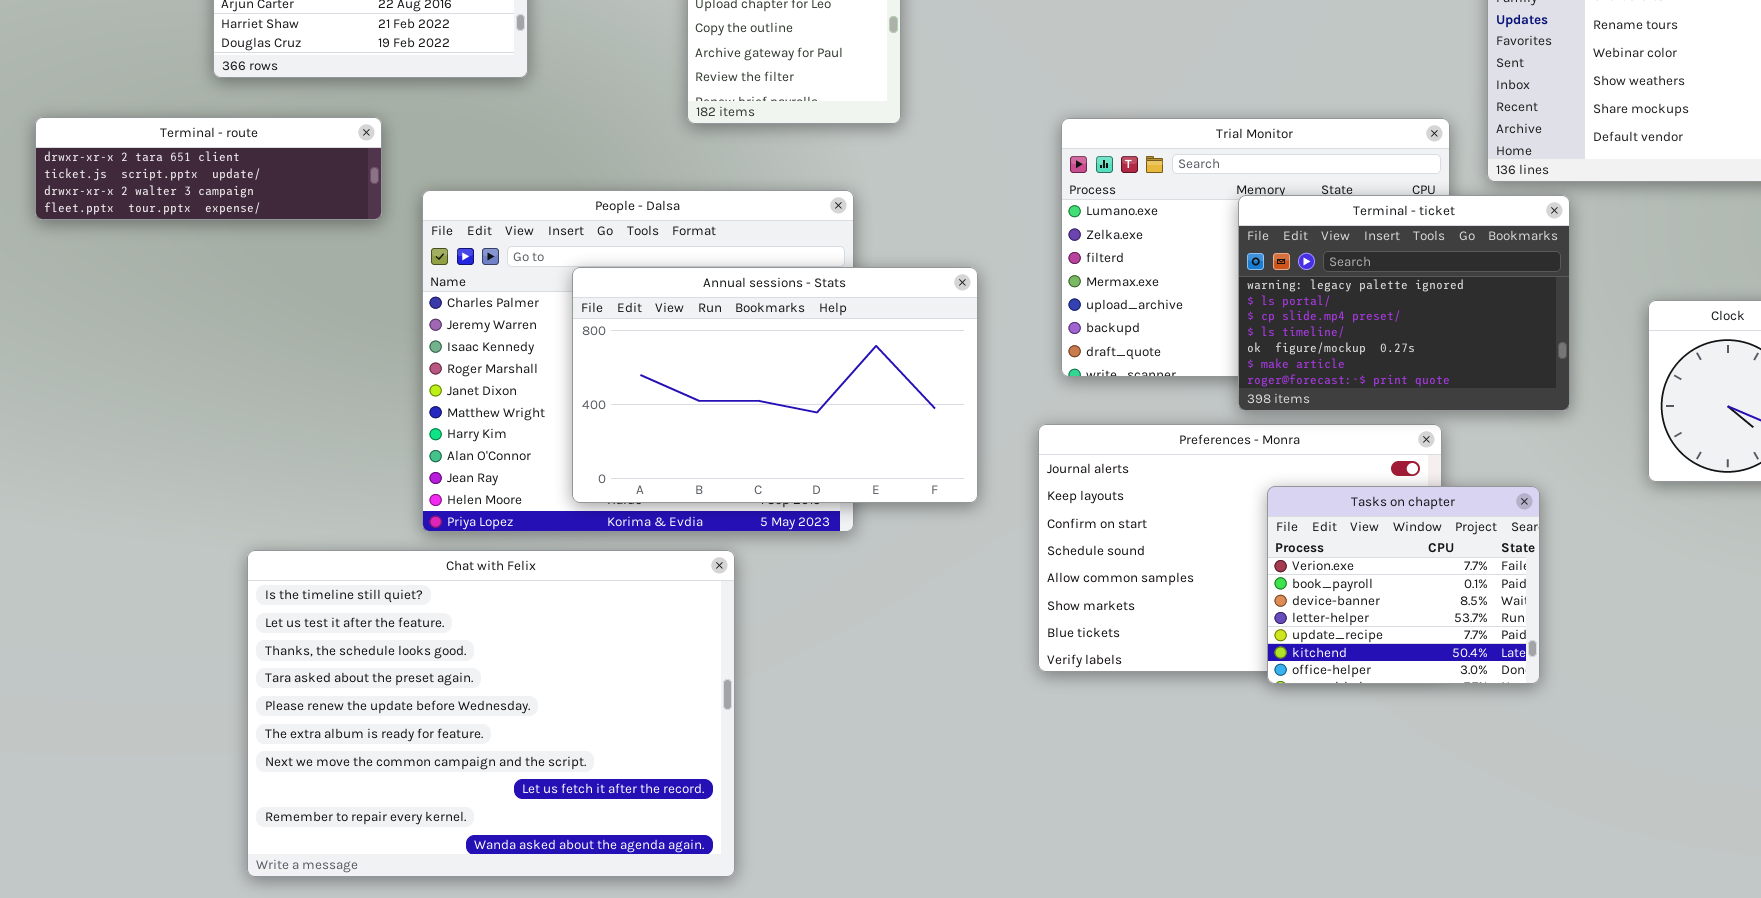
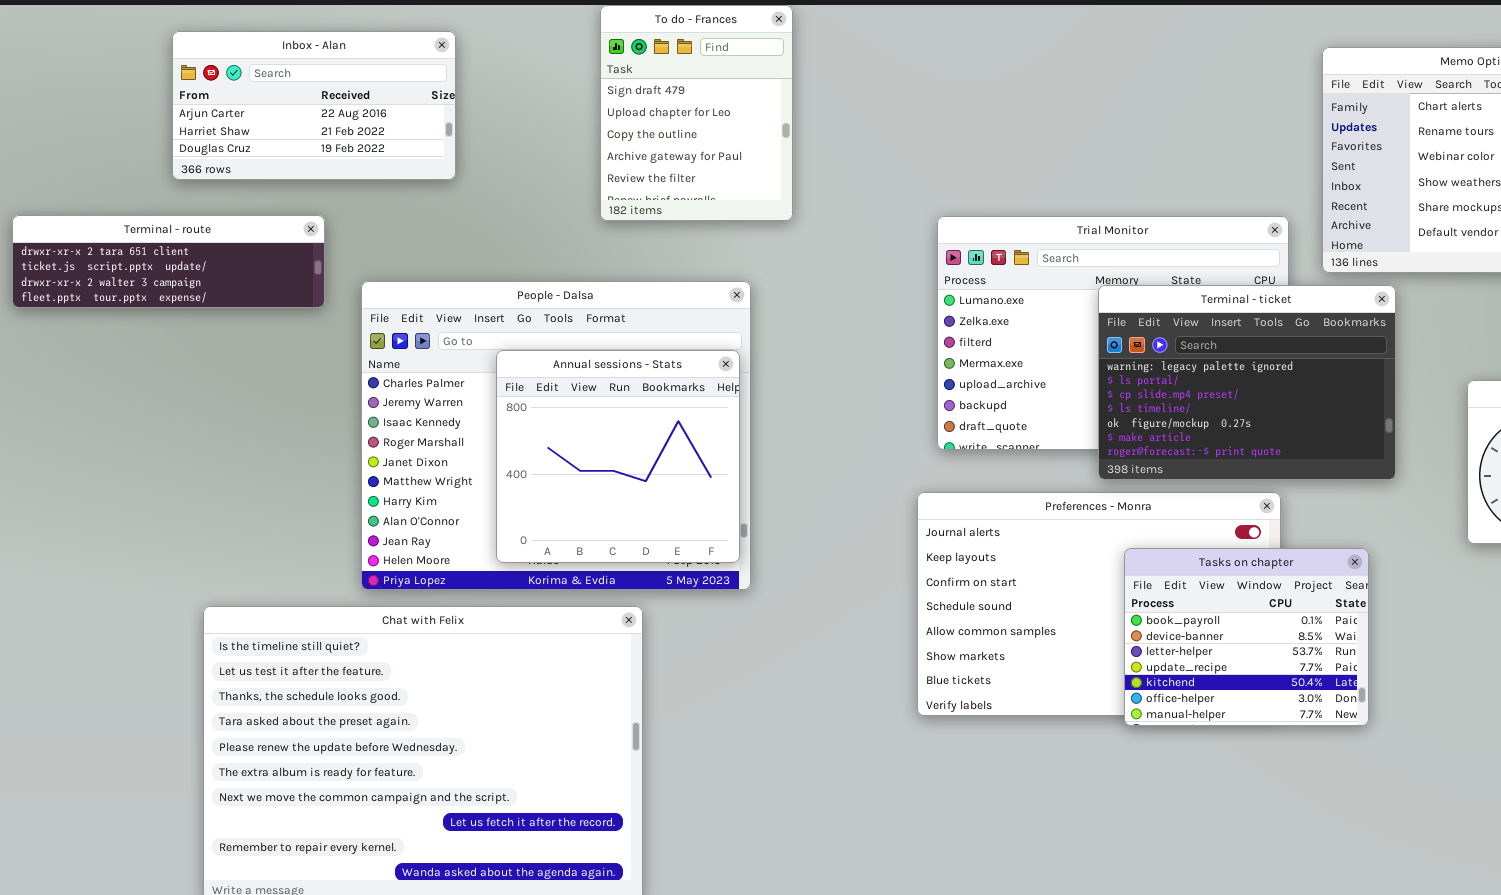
Annual sessions - Stats: [572,267,978,503] -> [496,350,740,563], resized
Tasks on chapter: [1267,486,1540,684] -> [1124,548,1369,726], scrolled down 1 row

